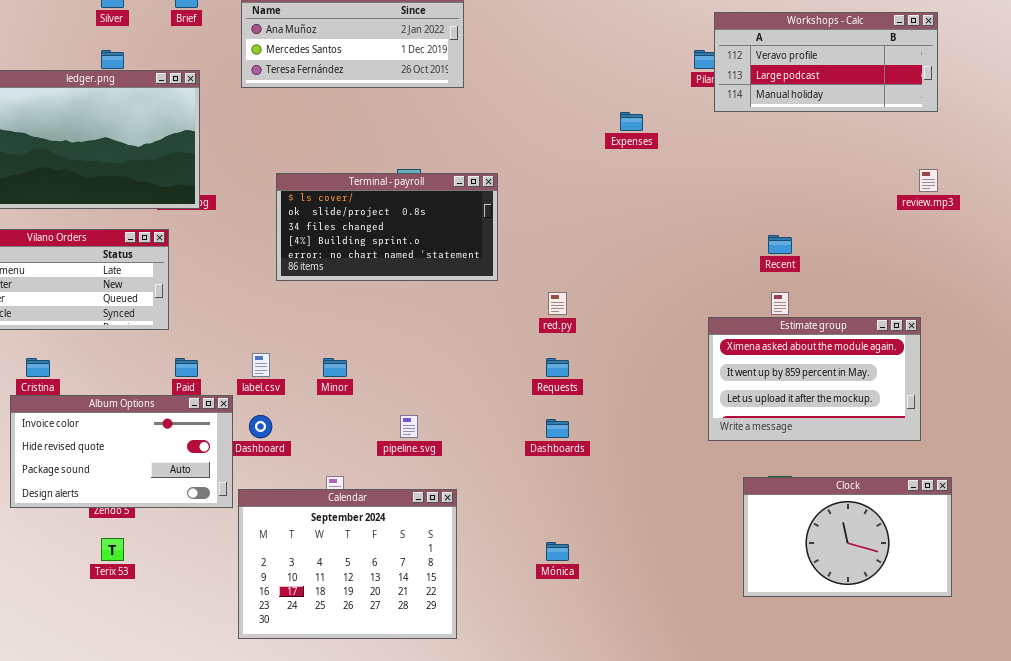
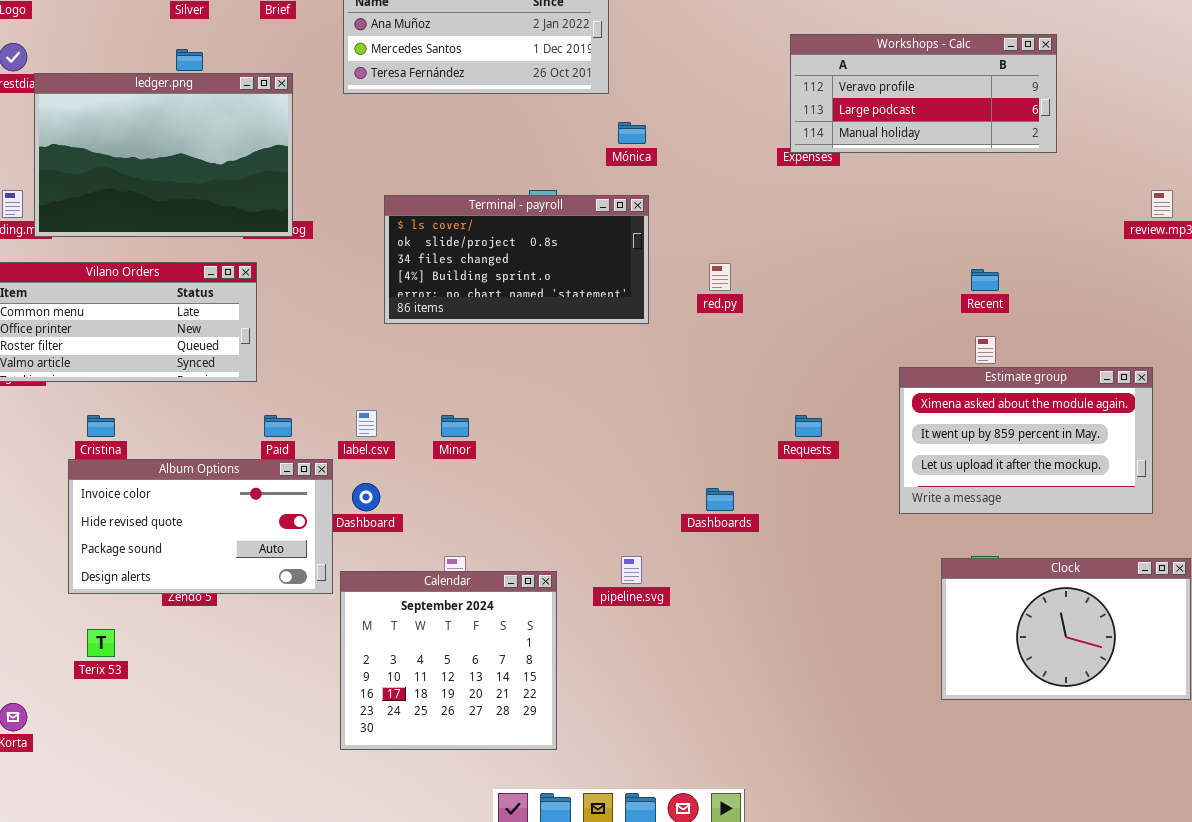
Workshops - Calc: [714,12,938,112] -> [790,34,1057,153], moved
red.py: [548,292,567,315] -> [709,263,731,291], moved
Requests: [546,358,569,377] -> [795,415,822,437], moved
pipeline.svg: [400,415,418,438] -> [621,556,642,584], moved
Calendar: [238,489,457,639] -> [340,571,557,750], resized
Terix 53: [101,538,124,561] -> [87,629,115,657], moved
Mónica: [546,542,569,561] -> [618,122,646,144], moved

